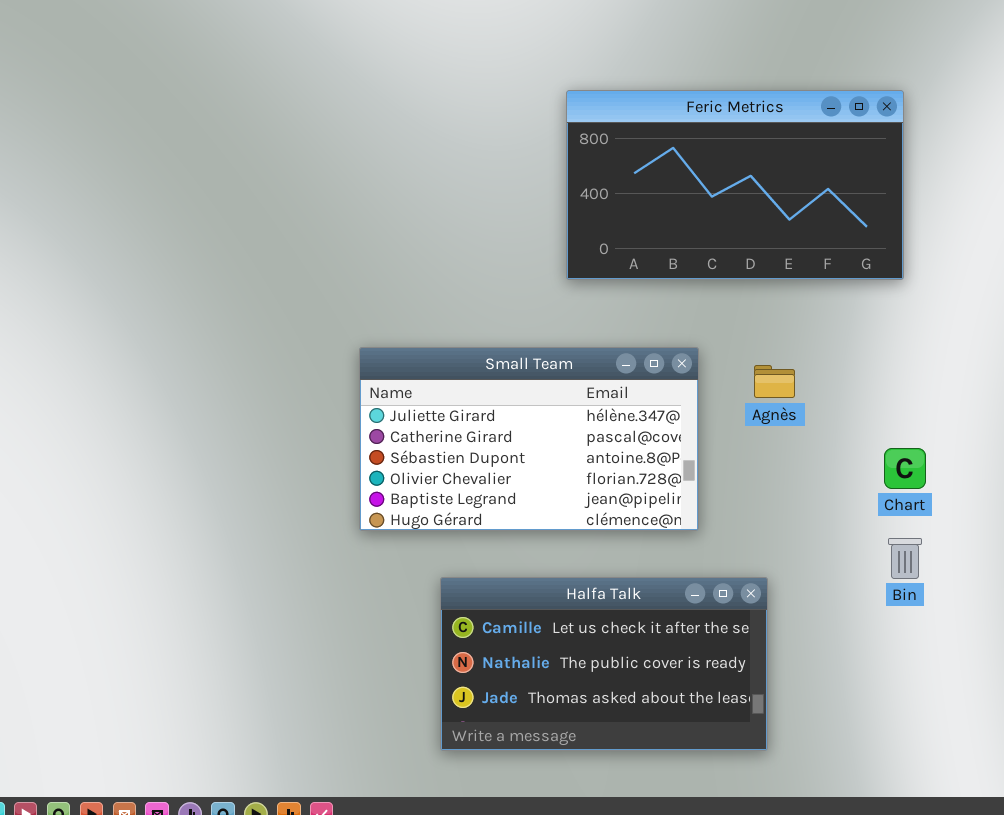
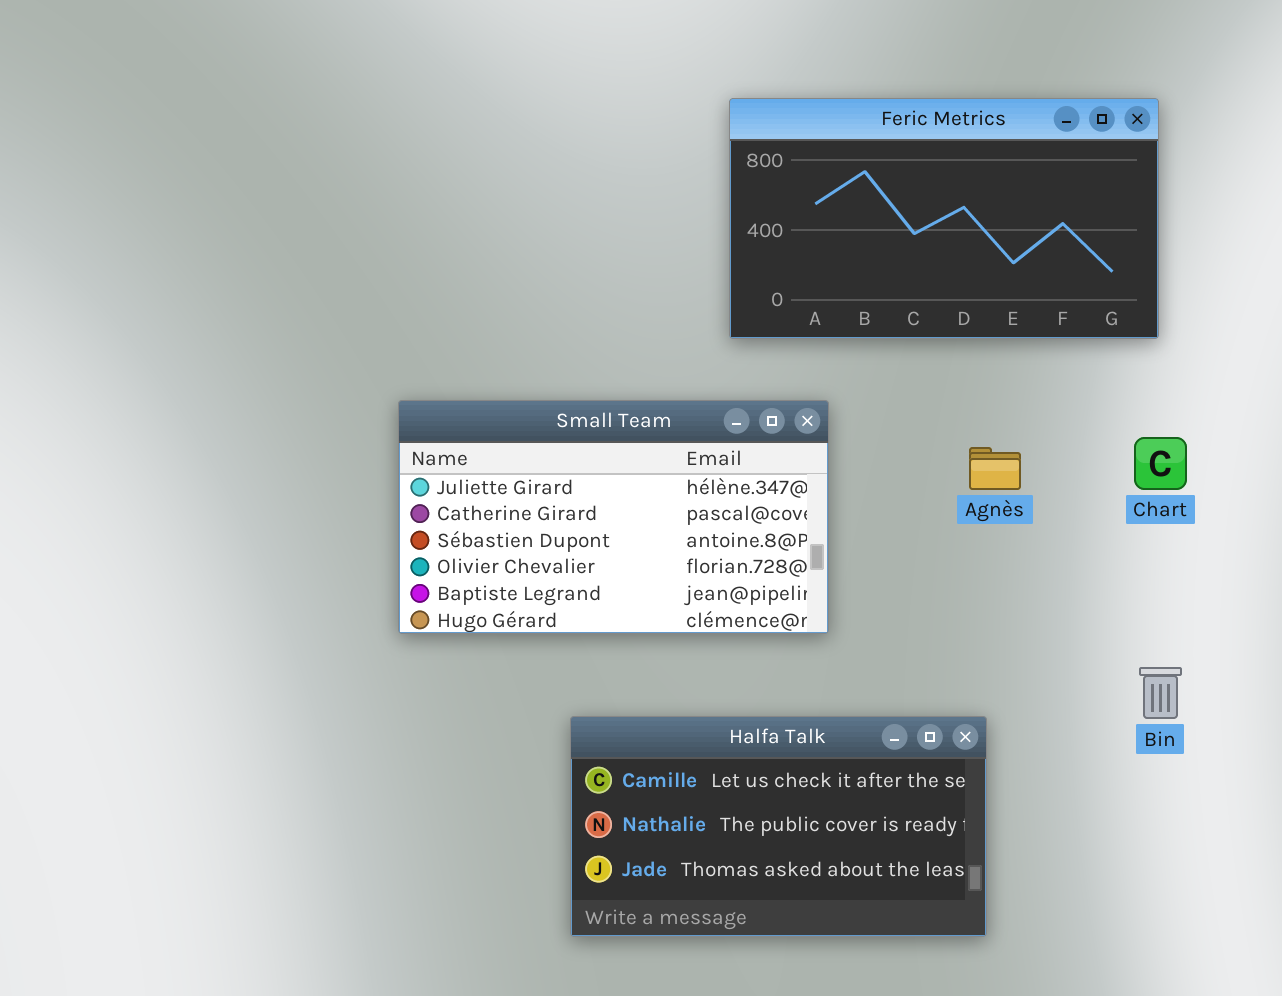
Small Team: [359,347,699,531] -> [398,400,829,634], moved
Chart: [884,448,926,489] -> [1134,437,1187,490], moved

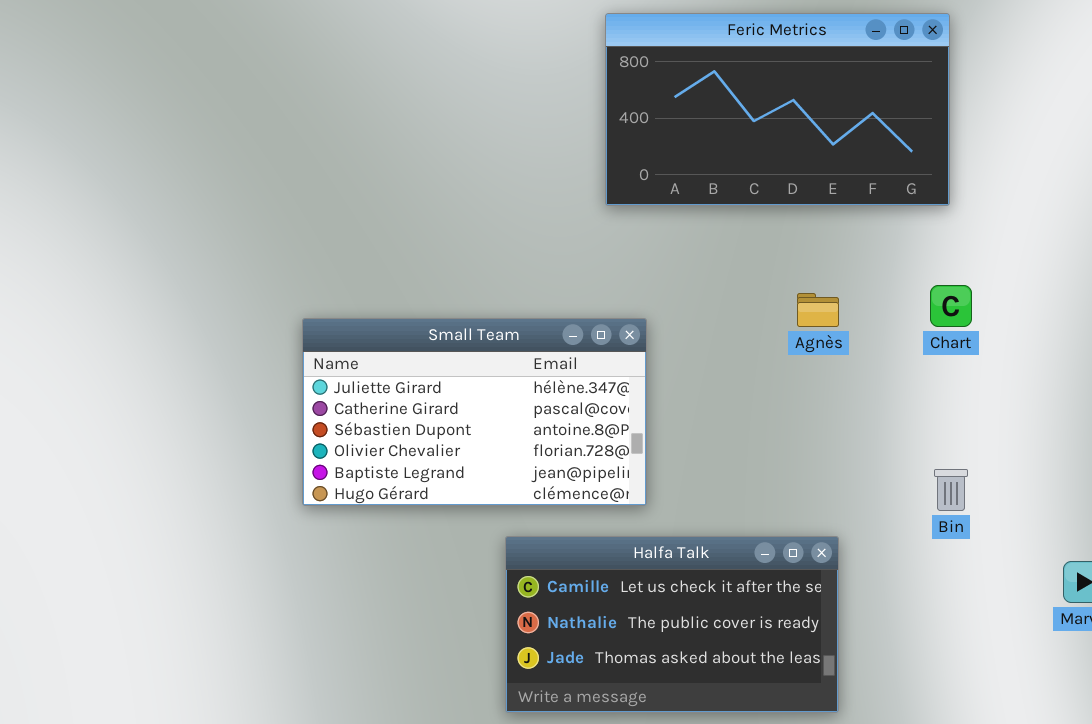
Small Team: [398,400,829,634] -> [302,318,647,506], moved
Halfa Talk: [570,716,987,937] -> [505,536,839,713], moved

